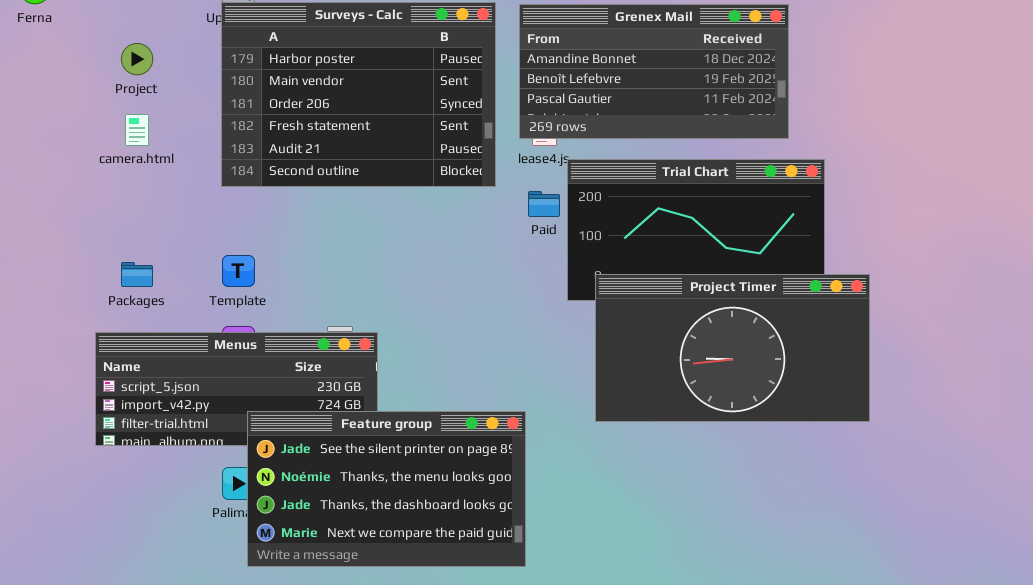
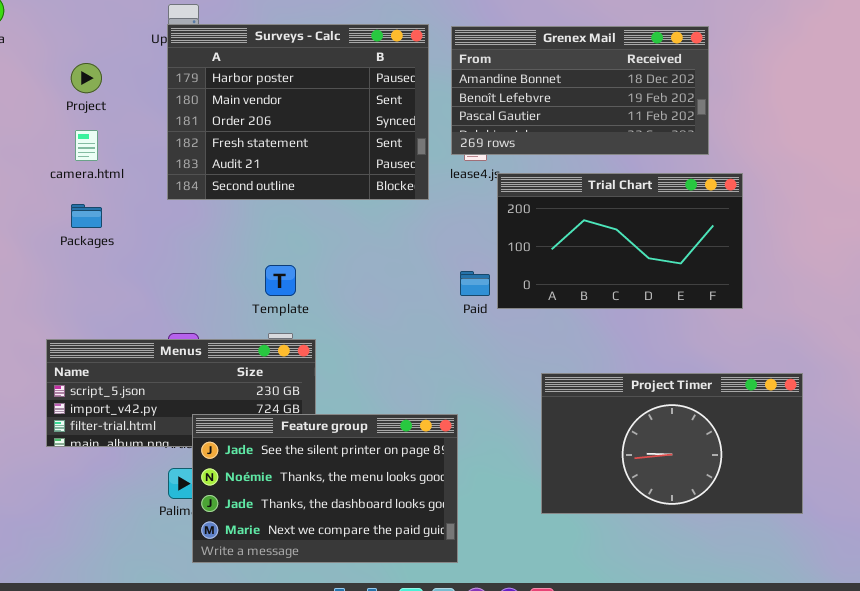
Paid: [528,191,560,217] -> [460,271,490,296], moved
Template: [222,255,255,287] -> [265,265,296,296], moved
Packages: [121,262,153,287] -> [71,204,102,228], moved
Project Timer: [595,274,870,422] -> [541,373,803,514], moved

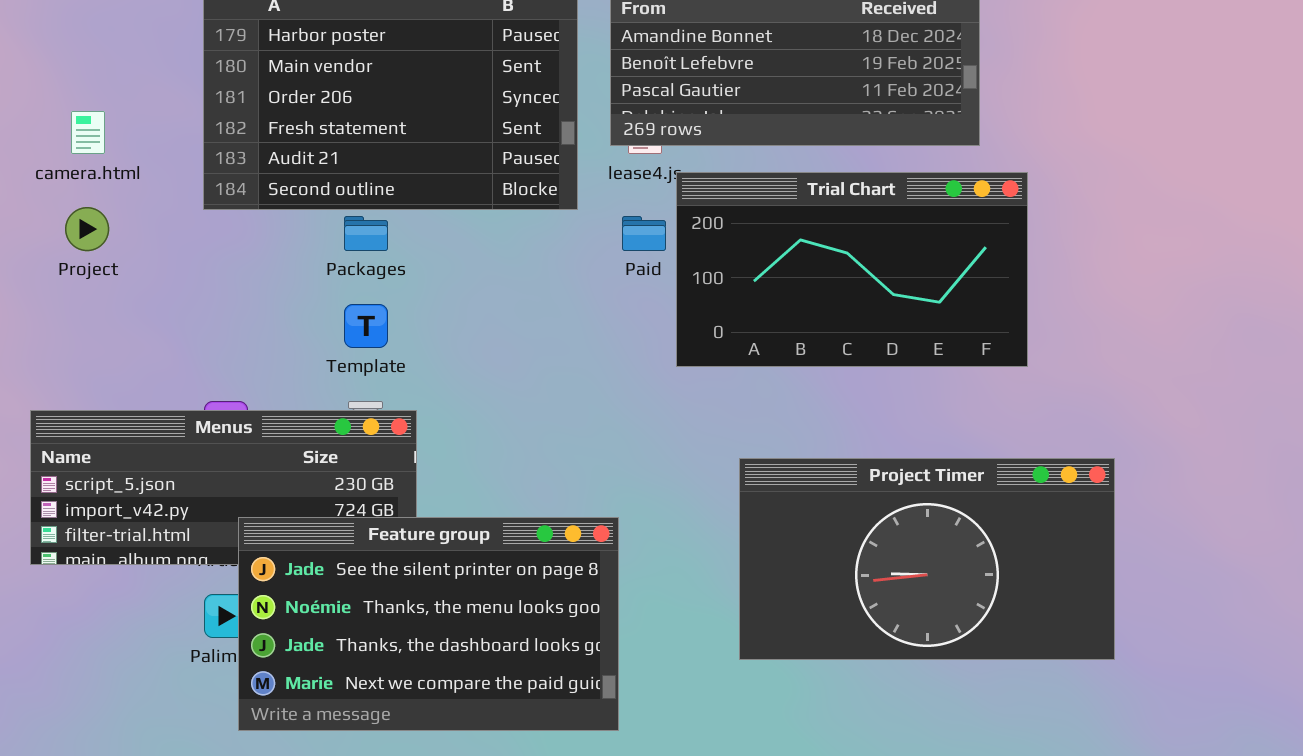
Project: [71,63,102,93] -> [65,207,109,251], moved
Packages: [71,204,102,228] -> [344,216,388,251], moved
Paid: [460,271,490,296] -> [622,216,666,251], moved

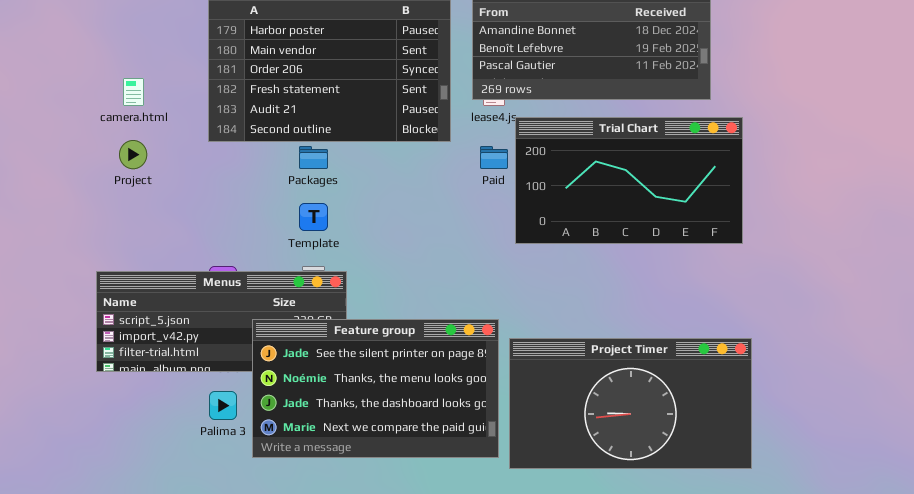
Project Timer: [739,458,1115,660] -> [509,338,752,469], moved
Feature group: [238,517,619,731] -> [252,319,499,458], moved

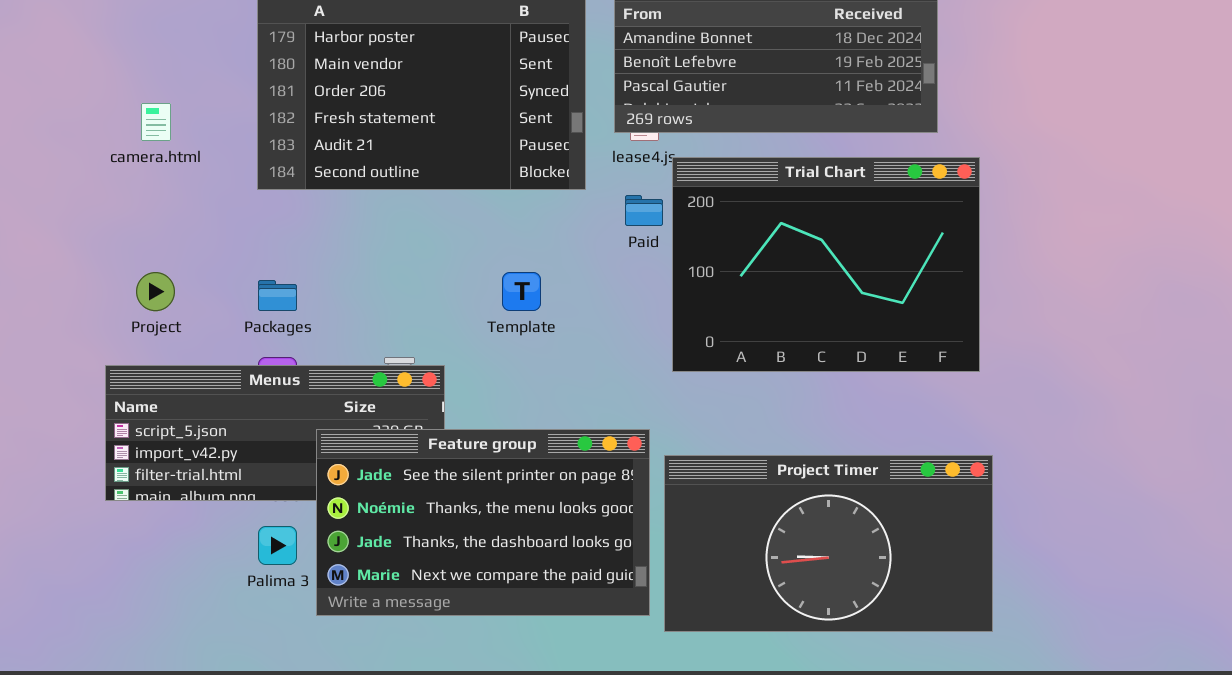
Trial Chart: [515,117,743,244] -> [672,157,980,372], resized
Project: [119,140,147,169] -> [136,272,175,311], moved
Packages: [299,146,328,169] -> [258,280,297,311], moved
Template: [299,203,328,231] -> [502,272,541,311], moved

